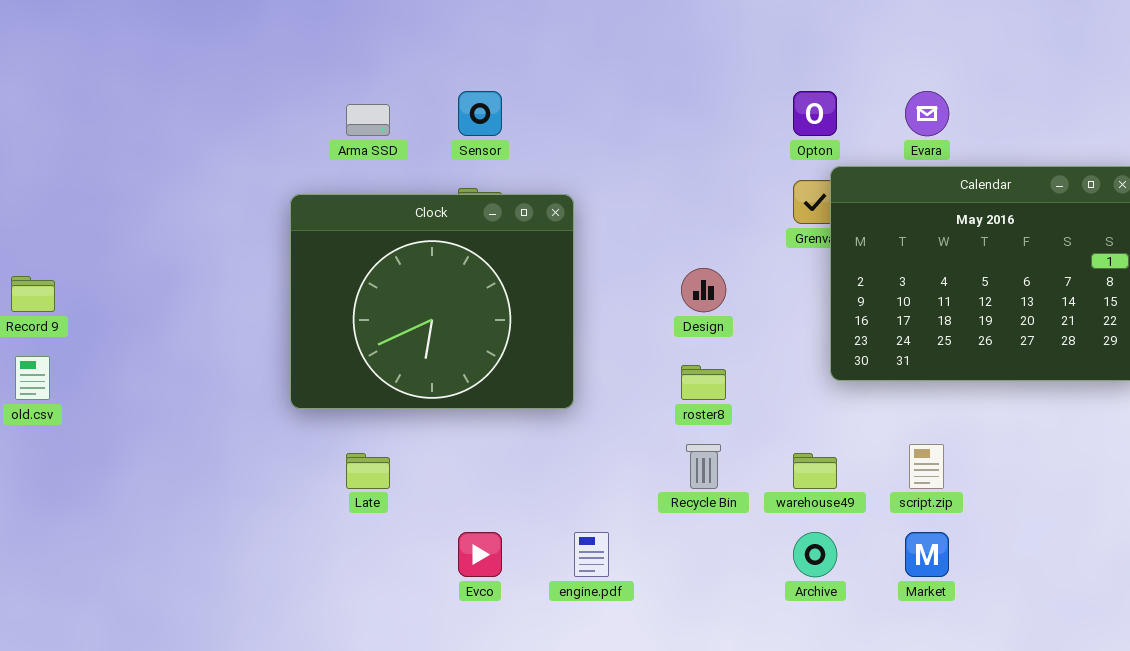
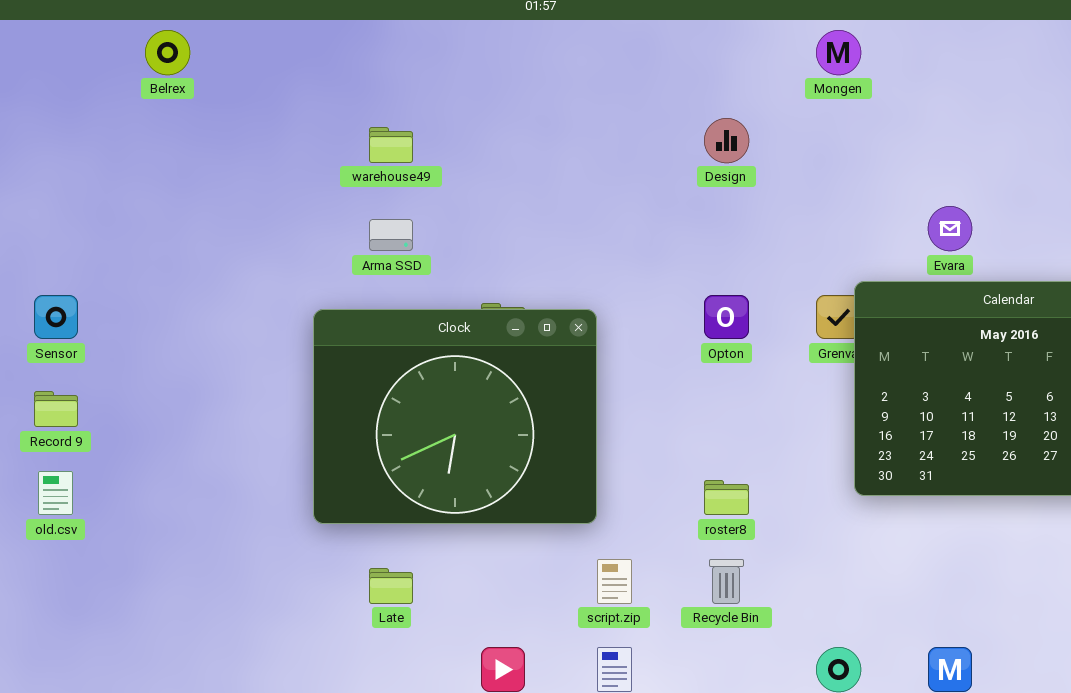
Sensor: [458,91,502,136] -> [34,295,78,339], moved
Opton: [793,91,837,136] -> [704,295,749,339], moved
Design: [681,268,726,312] -> [704,118,749,163], moved
script.zip: [909,444,944,489] -> [597,559,632,604], moved
warehouse49: [793,453,837,489] -> [369,127,413,163], moved

